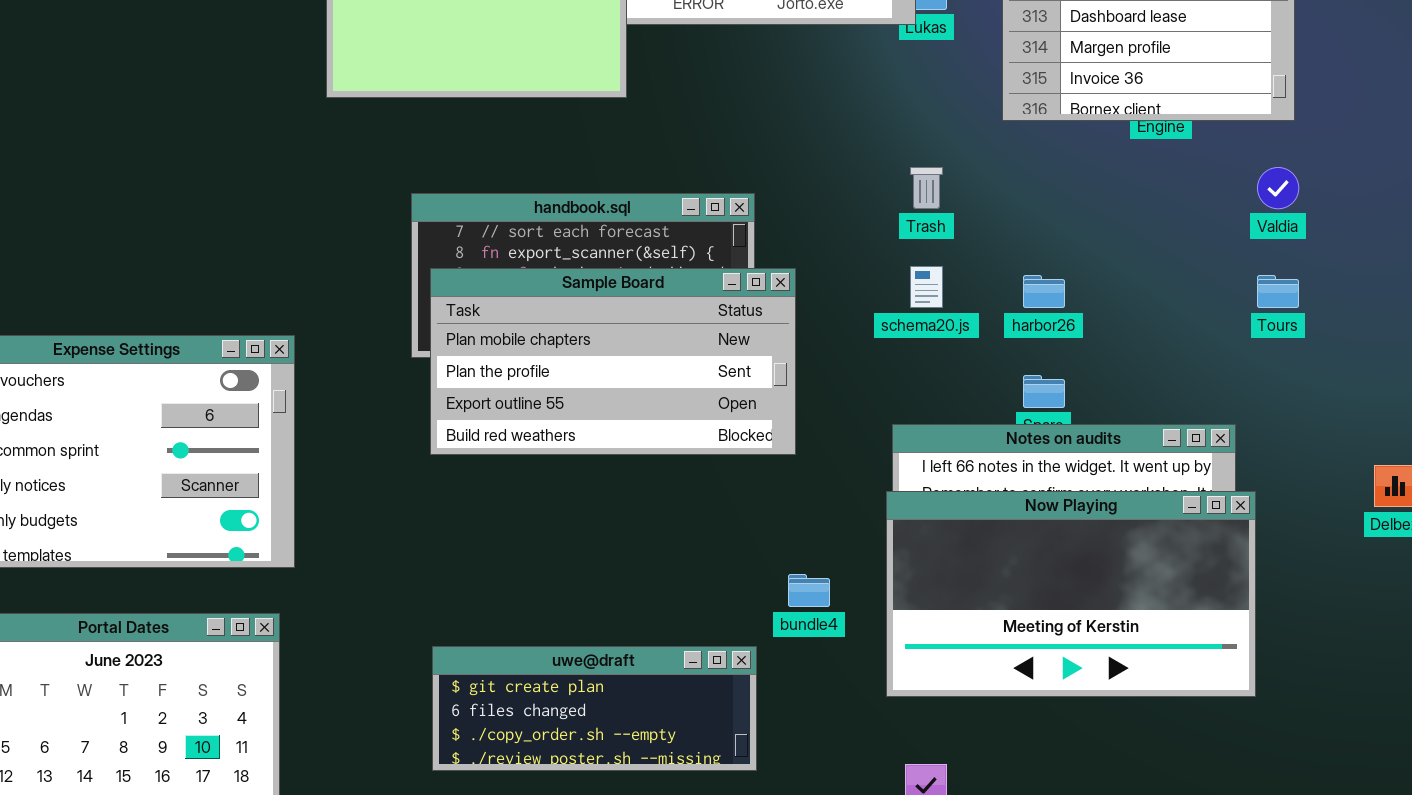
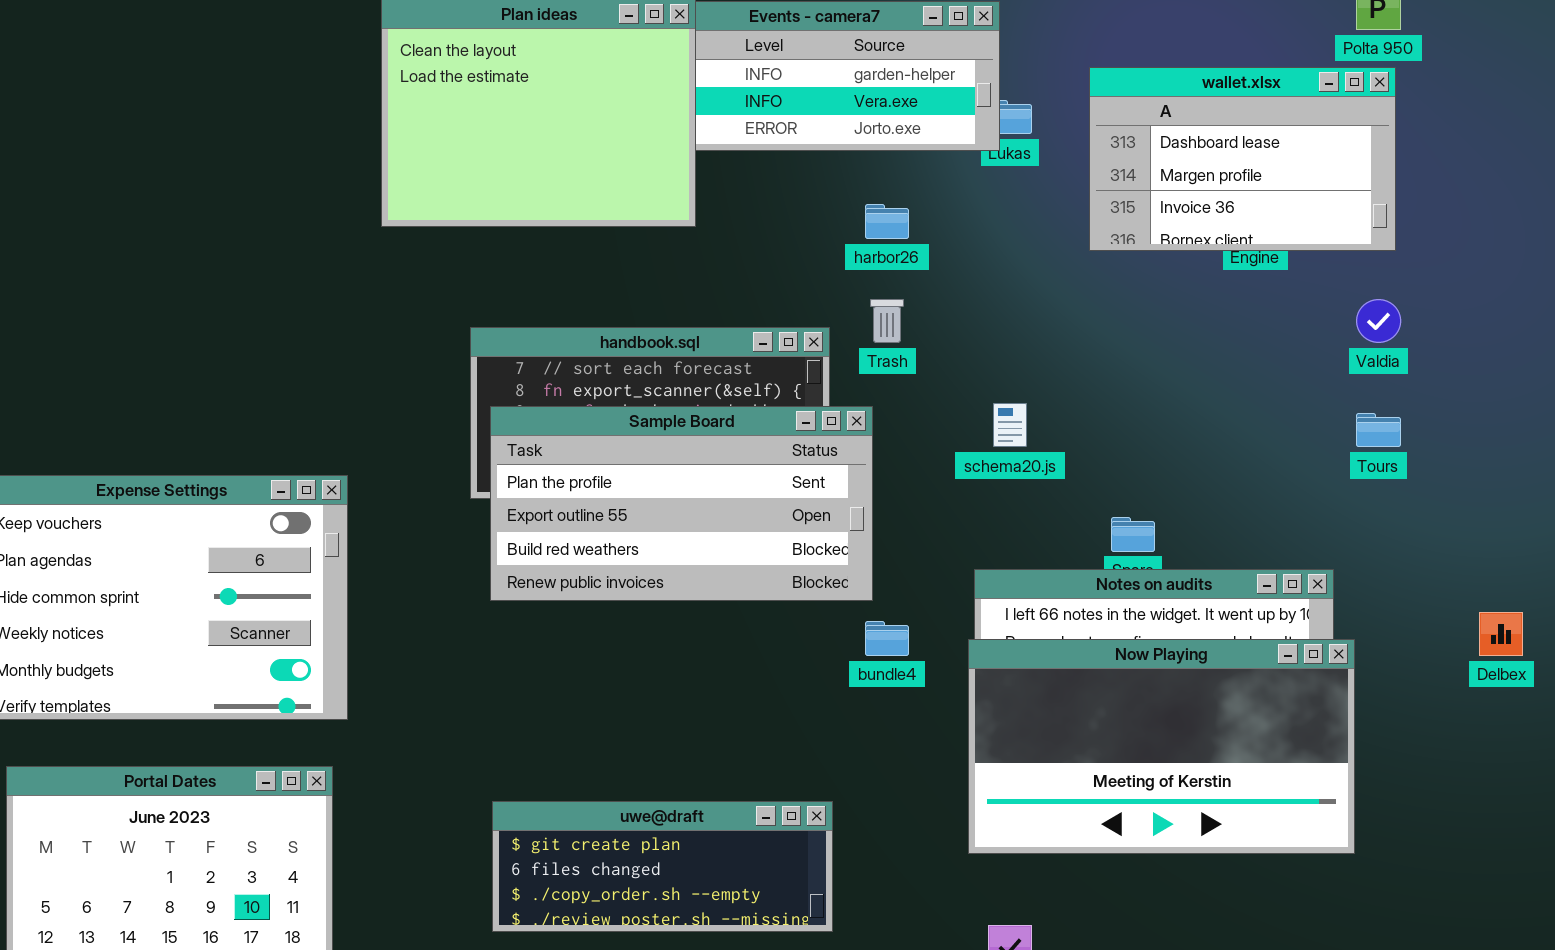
Trash: [910,167,943,209] -> [870,299,904,343], moved
Sample Board: [430,268,796,455] -> [490,406,873,601], scrolled down 1 row
harbor26: [1023,275,1065,308] -> [865,204,909,239], moved
bundle4: [788,574,830,607] -> [865,621,909,656], moved

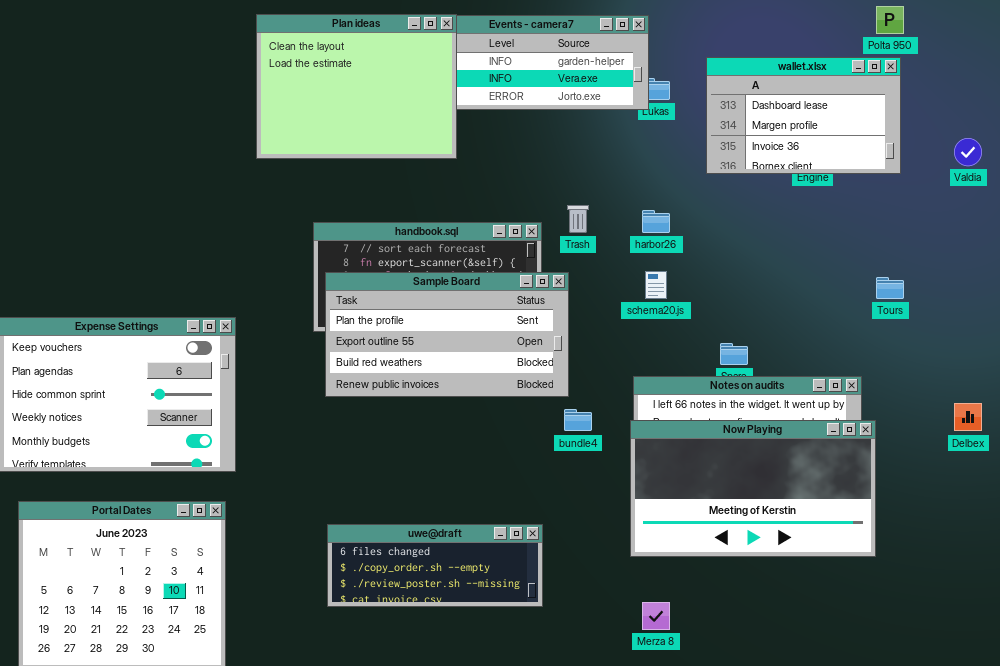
harbor26: [865,204,909,239] -> [642,210,670,233], moved
Valdia: [1356,299,1401,343] -> [954,138,982,166], moved
uwe@draft: [492,801,833,932] -> [327,524,543,607], scrolled down 1 row

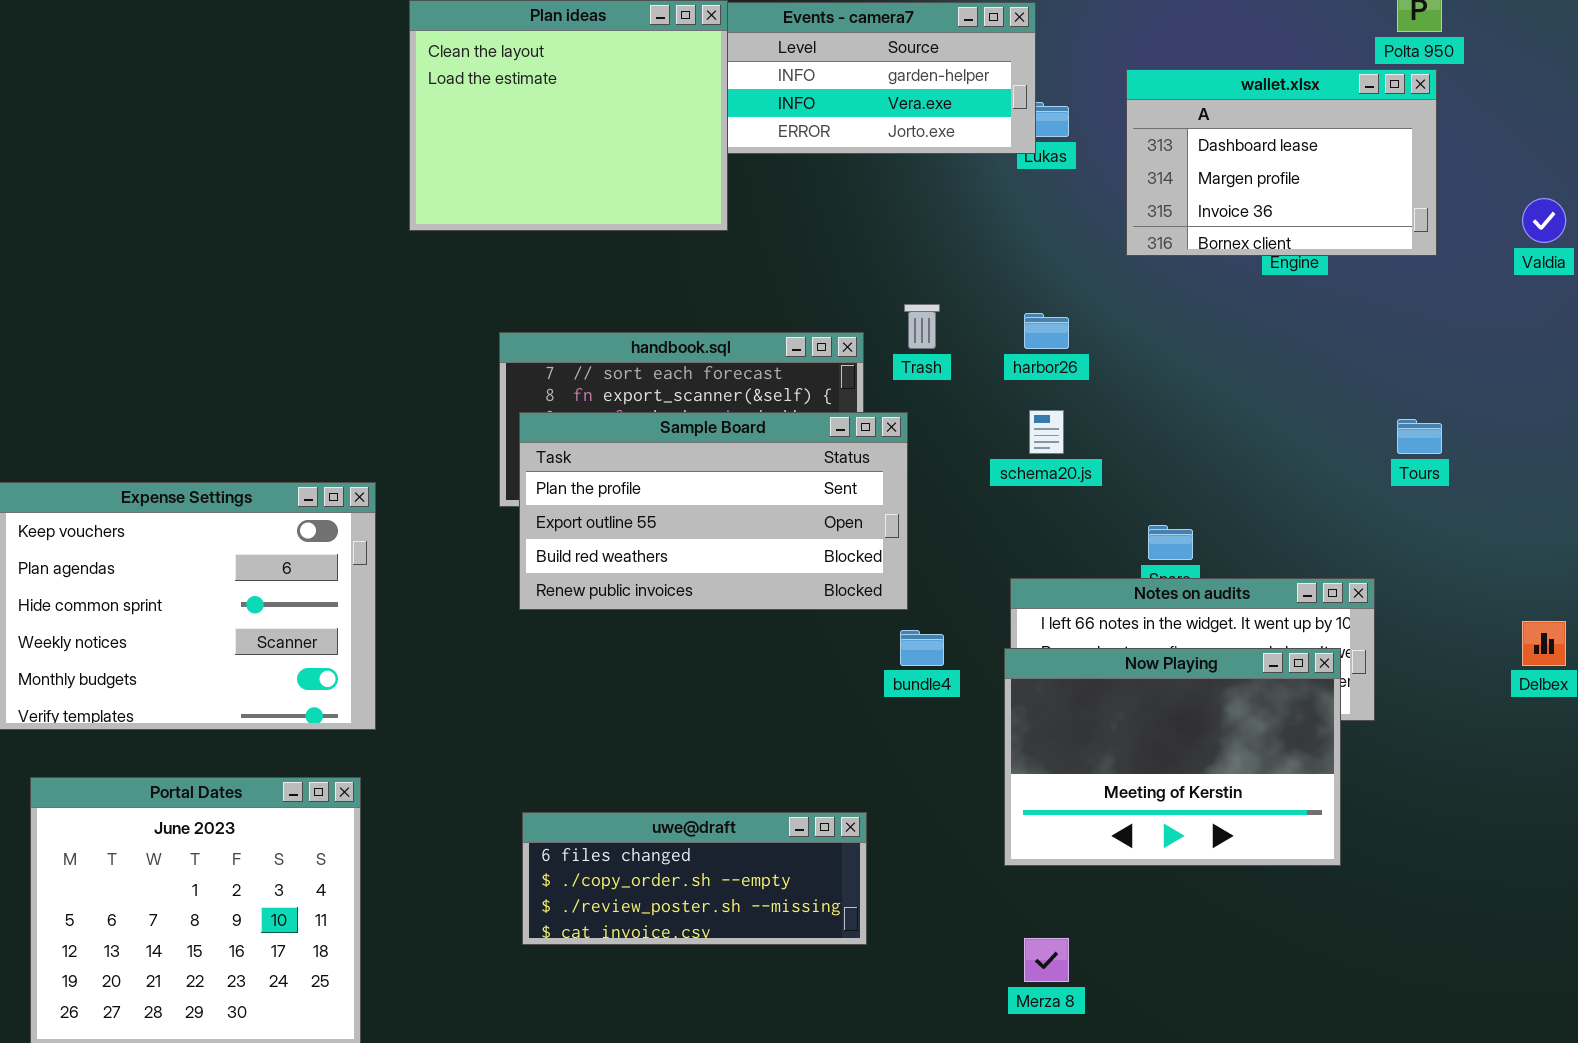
Now Playing: [630,420,876,557] -> [1004,648,1341,866], resized

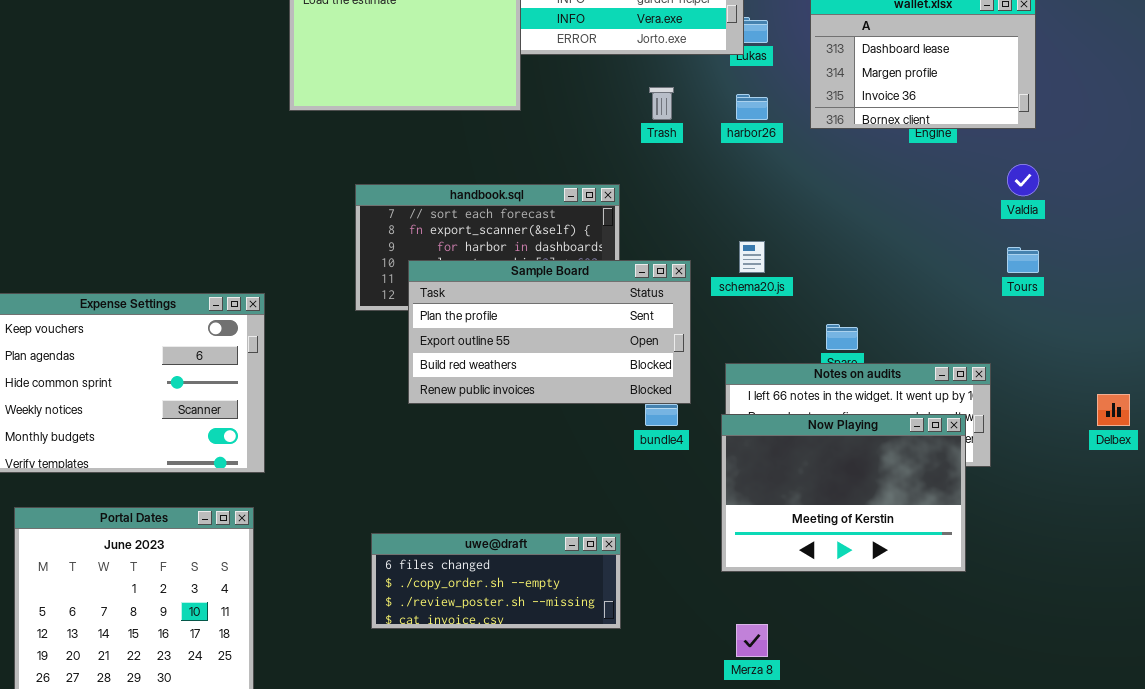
Valdia: [1522,198,1566,243] -> [1007,164,1039,196], moved
Trash: [904,304,940,349] -> [649,87,674,120], moved
harbor26: [1024,313,1069,349] -> [736,94,768,120], moved
Sample Board: [519,412,908,610] -> [408,260,691,404], moved

